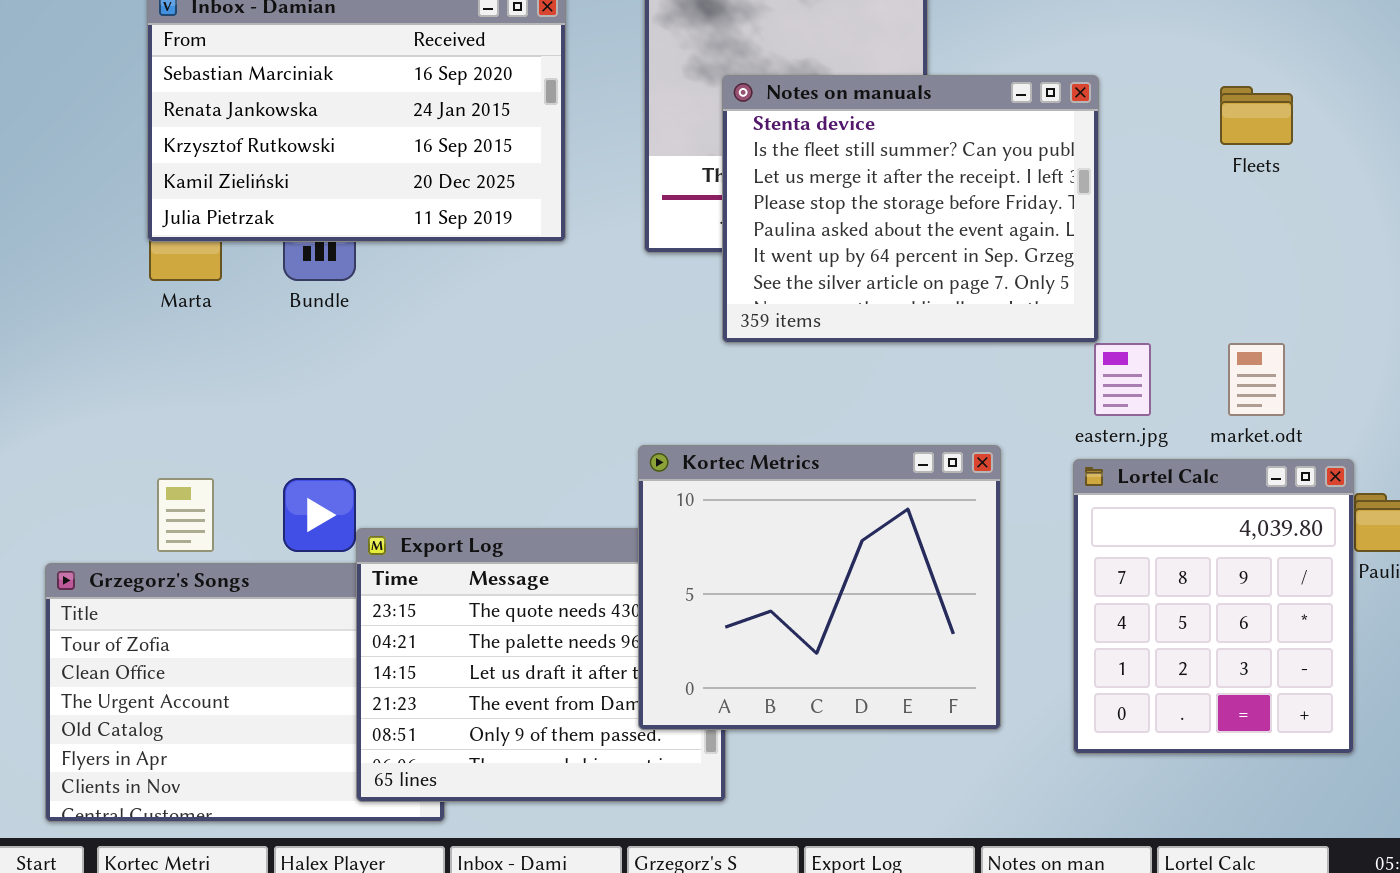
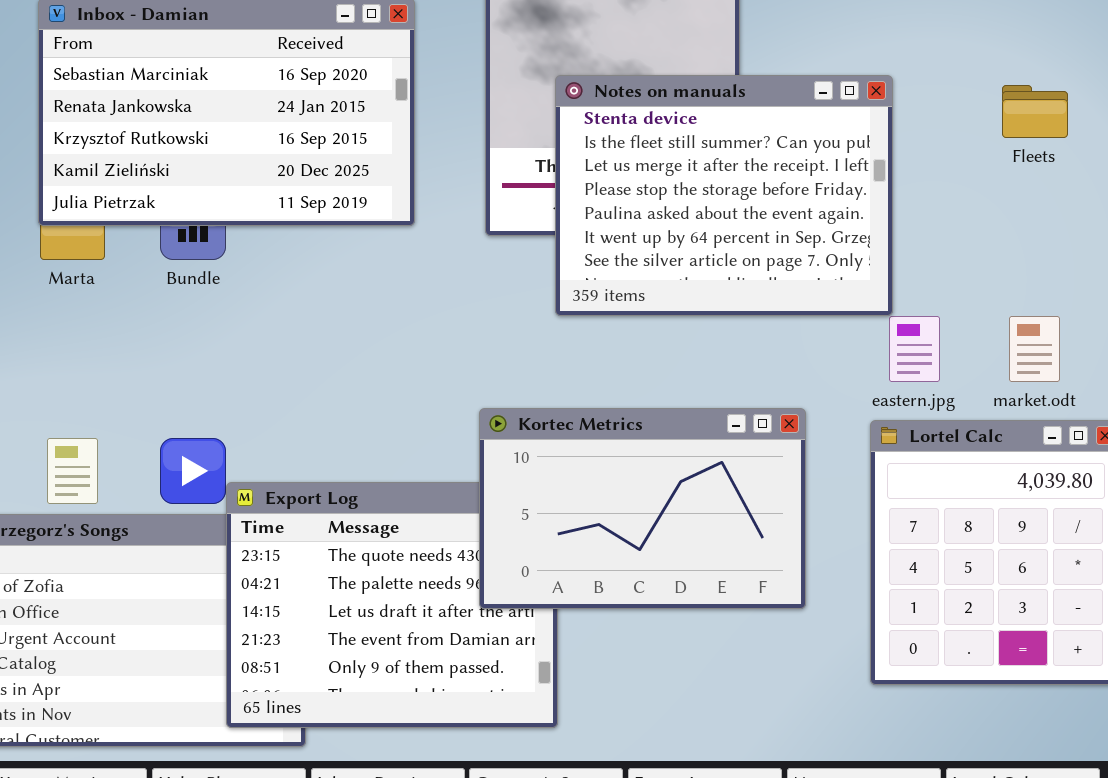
Kortec Metrics: [638,445,1001,730] -> [479,408,806,609], resized

